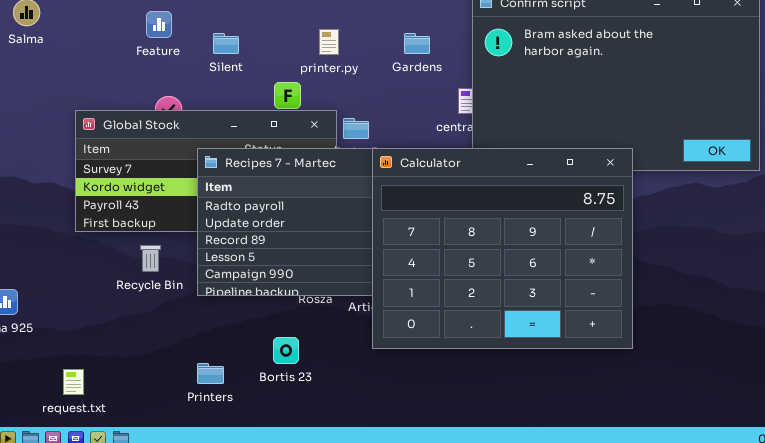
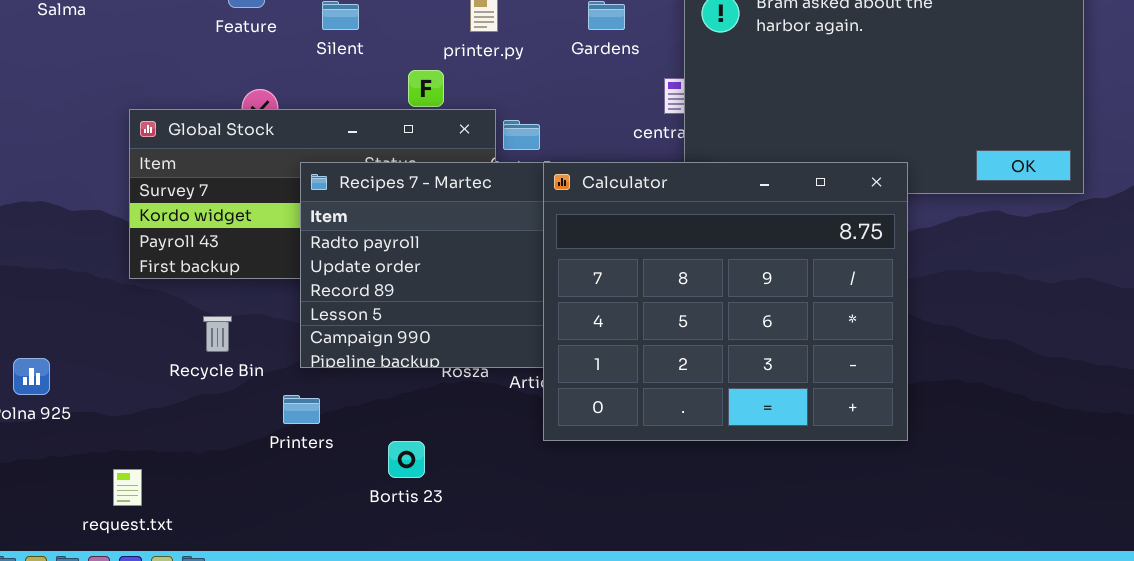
Recycle Bin: [140,245,161,272] -> [203,316,232,352], moved
Bortis 23: [273,337,299,364] -> [388,441,425,478], moved
Printers: [197,363,224,384] -> [283,395,320,424], moved

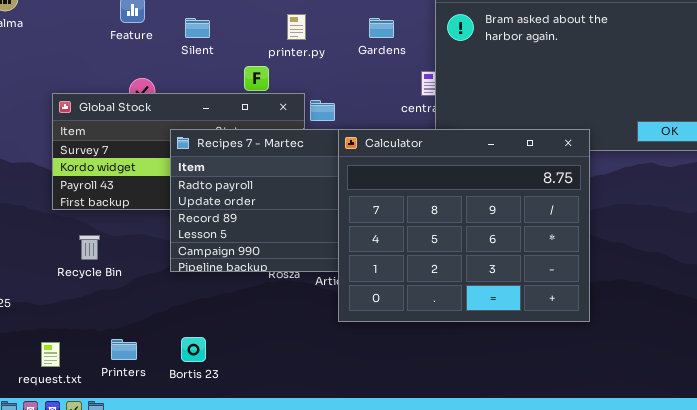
Recycle Bin: [203,316,232,352] -> [79,235,100,260], moved
Printers: [283,395,320,424] -> [111,339,137,360], moved
Bortis 23: [388,441,425,478] -> [181,337,206,362], moved

